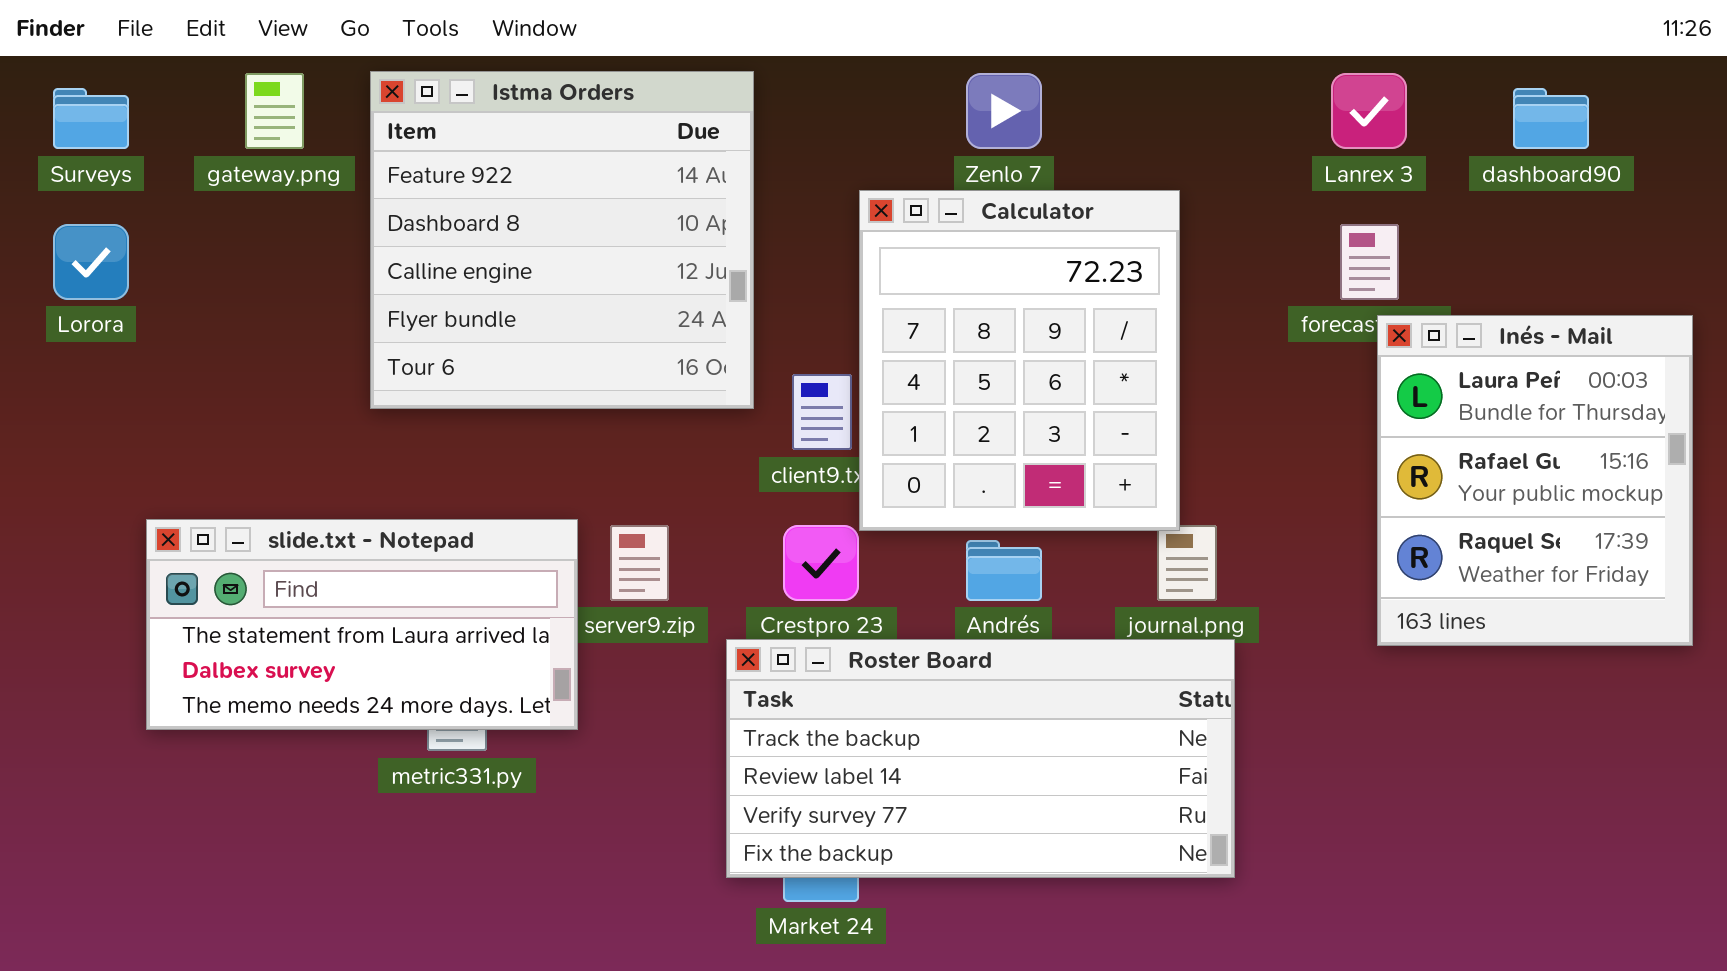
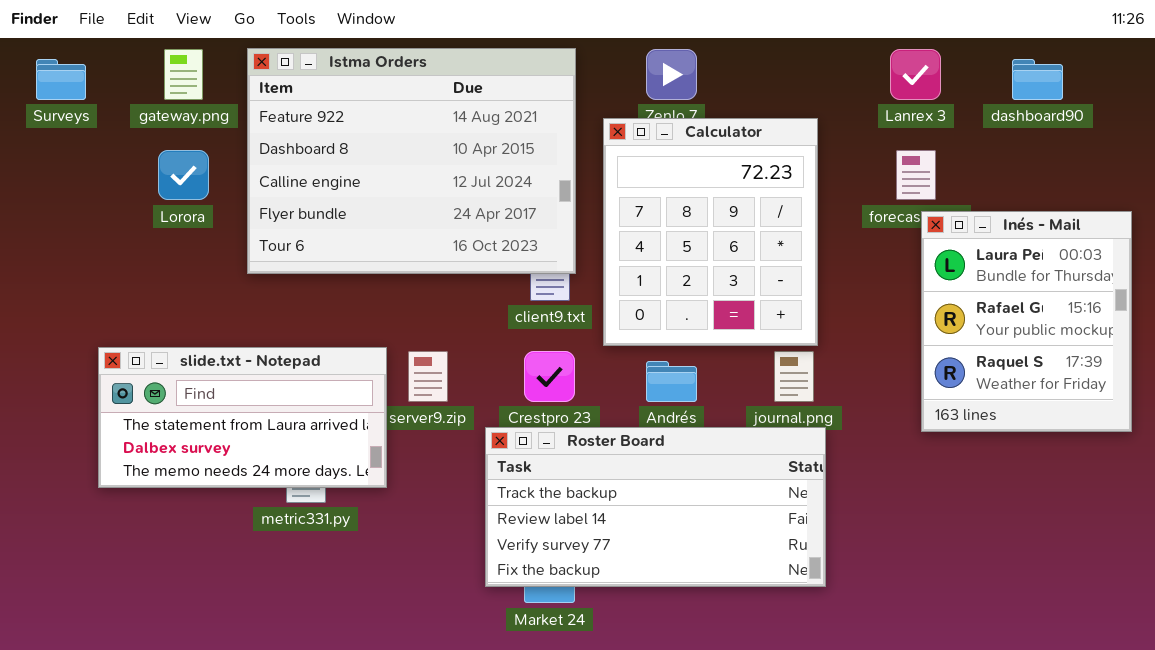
Istma Orders: [370,71,754,409] -> [247,48,576,274], resized
Calculator: [859,190,1180,531] -> [603,118,818,346], moved
Lorora: [53,224,129,300] -> [158,150,209,200], moved

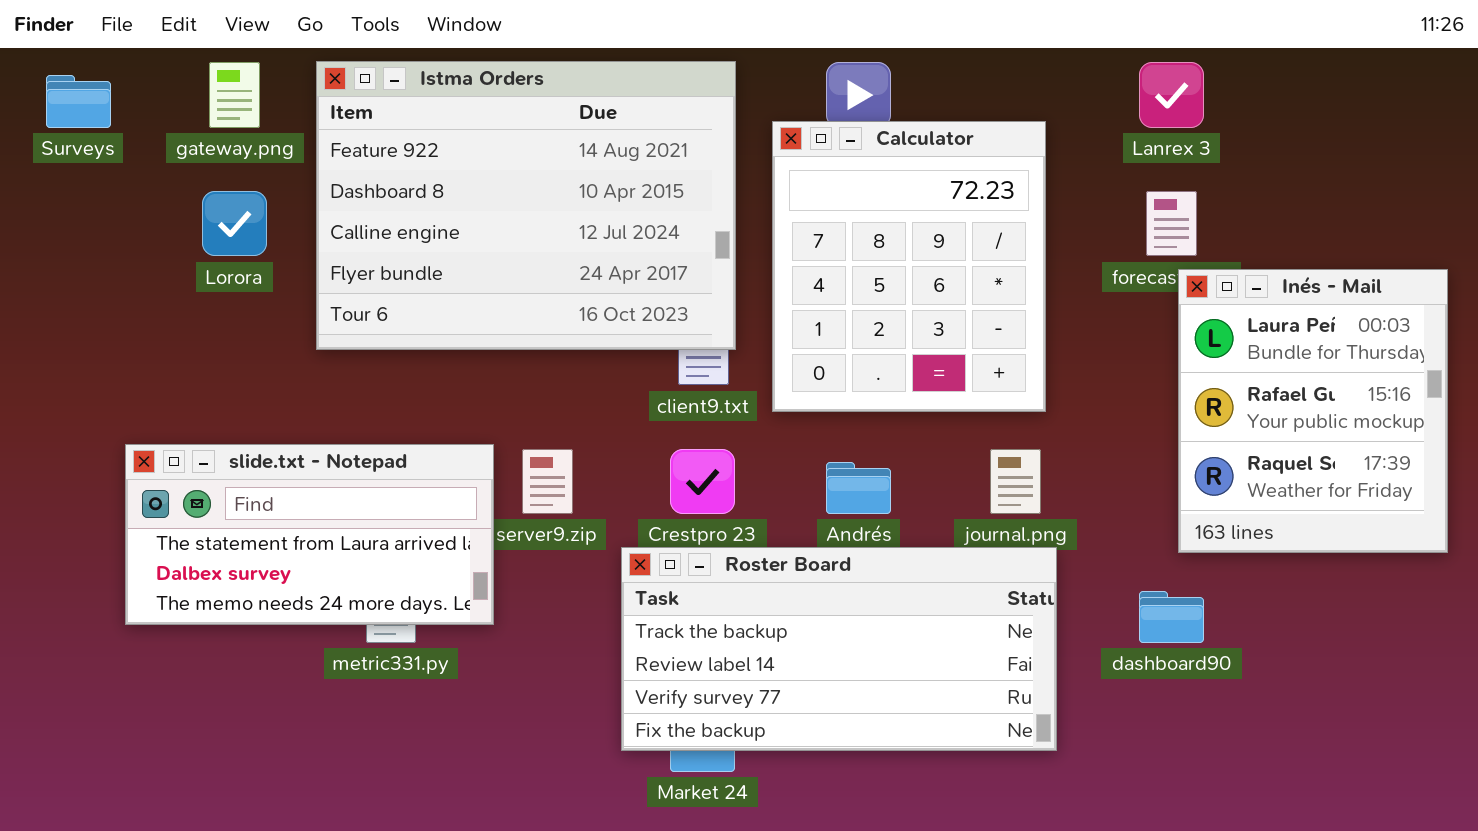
dashboard90: [1012,59,1063,100] -> [1139,591,1204,643], moved
Calculator: [603,118,818,346] -> [772,121,1046,412], moved

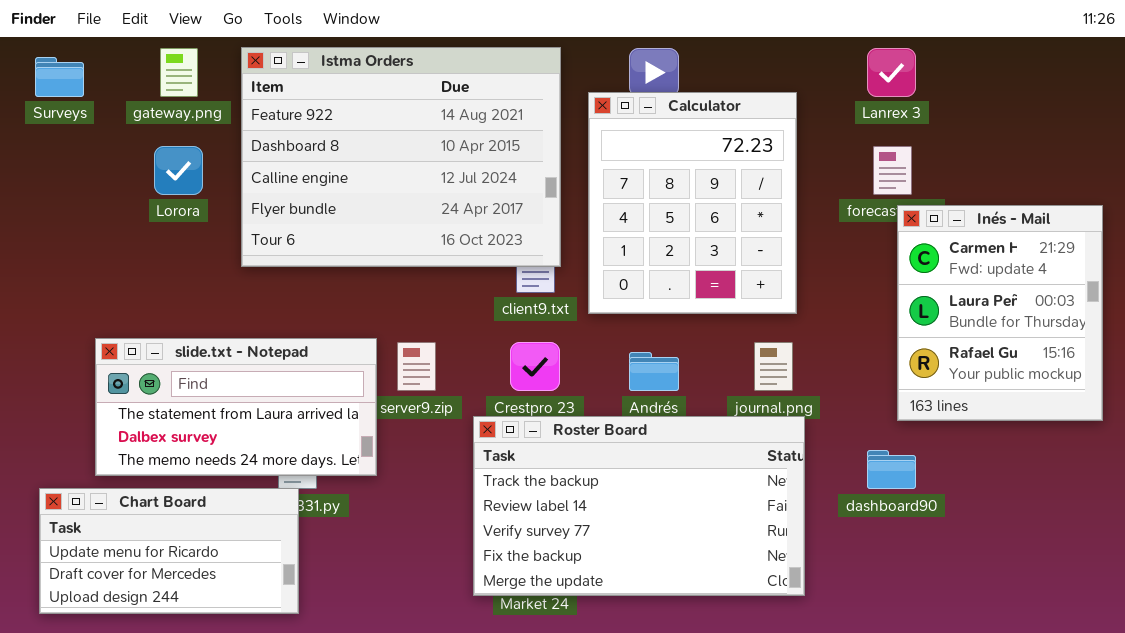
Inés - Mail: [1178,269,1448,553] -> [897,205,1103,421], scrolled up 1 row
Roster Board: [621,547,1057,751] -> [473,416,805,596], resized
Chart Board: none -> [39,488,299,614], opened

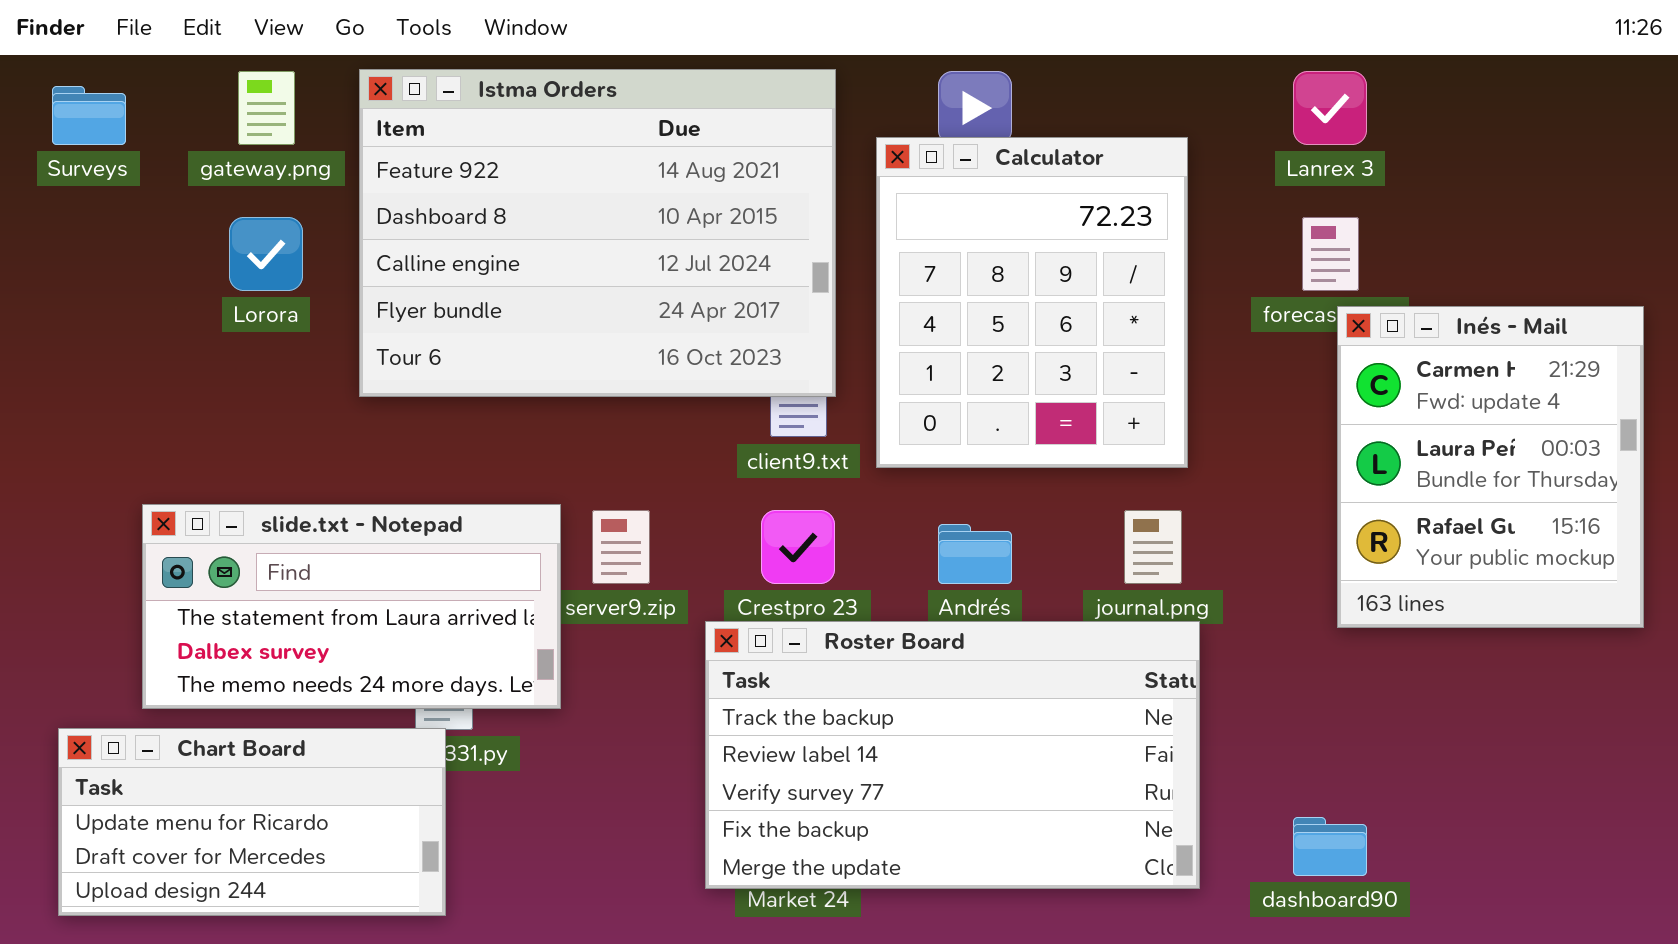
dashboard90: [867,450,916,489] -> [1293,817,1367,876], moved

